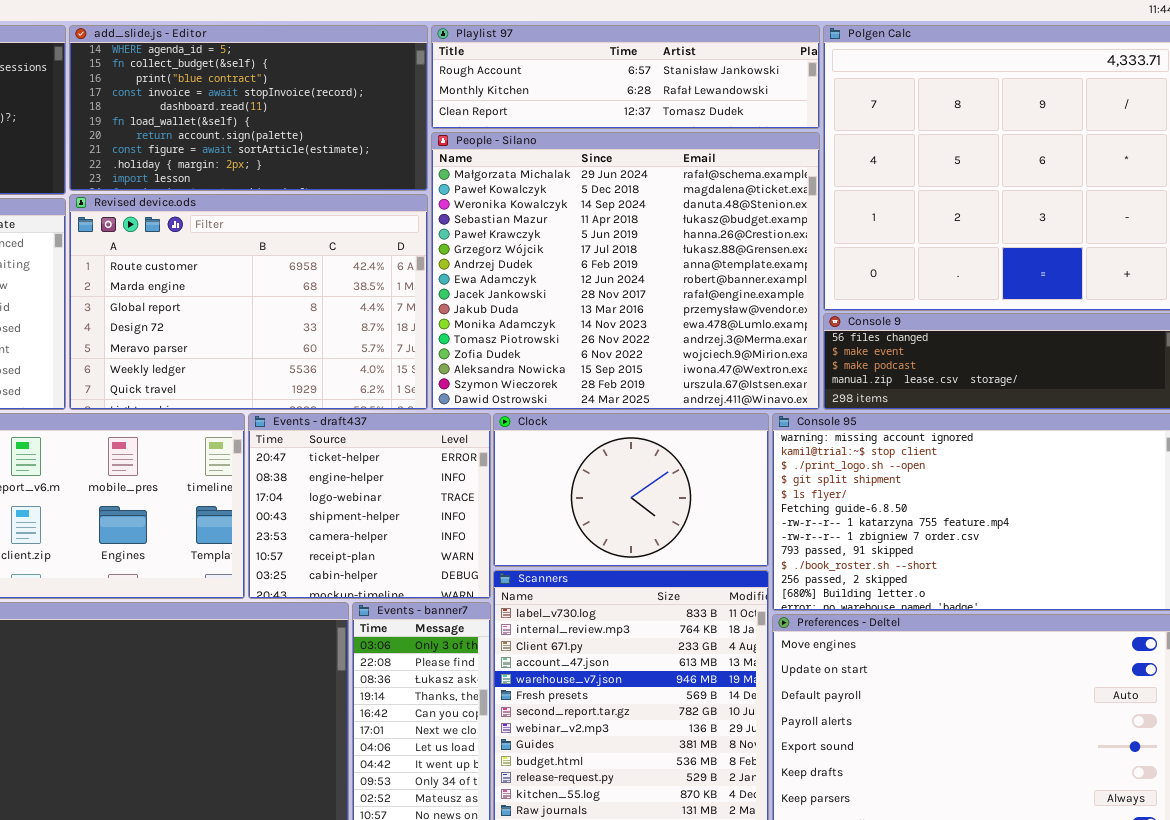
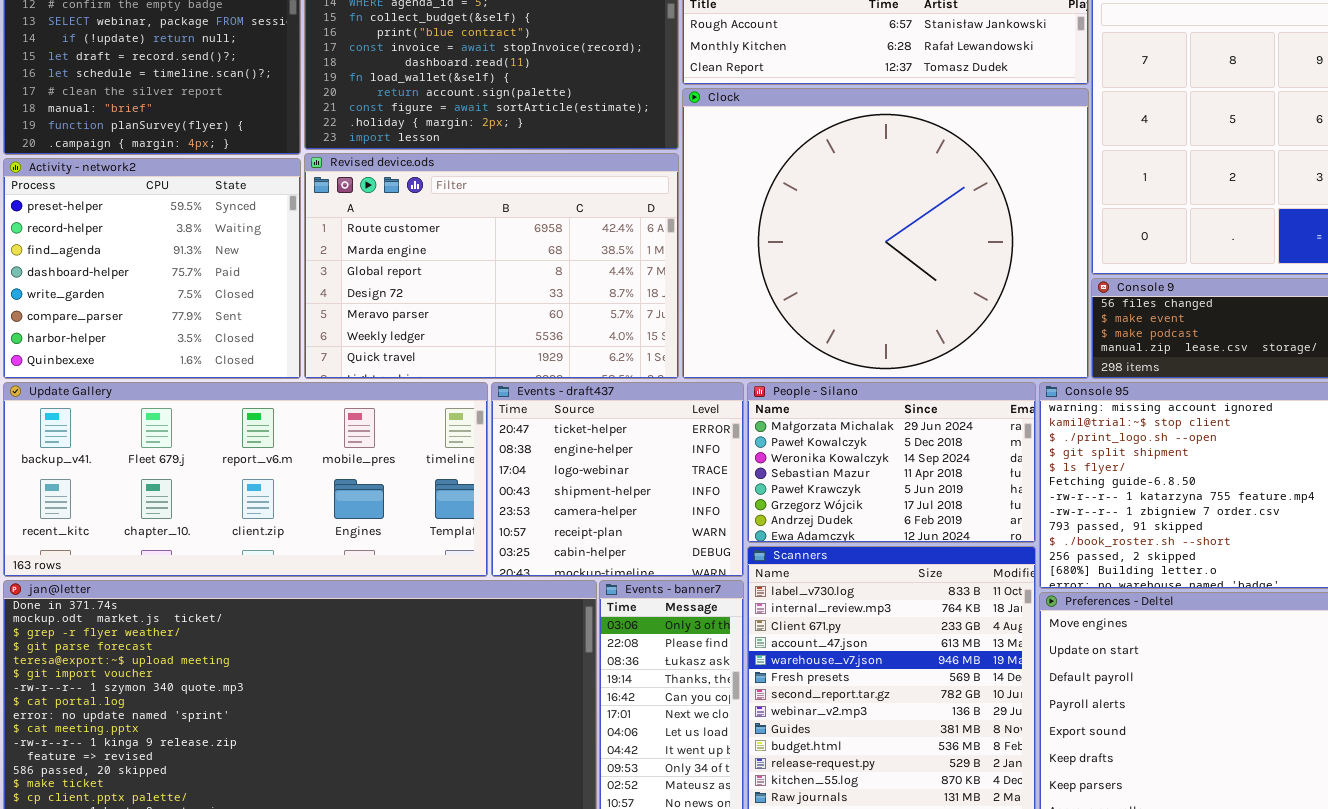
People - Silano: [431,132,820,410] -> [747,382,1036,543], moved, resized
Clock: [493,413,769,567] -> [682,88,1089,379], moved, resized

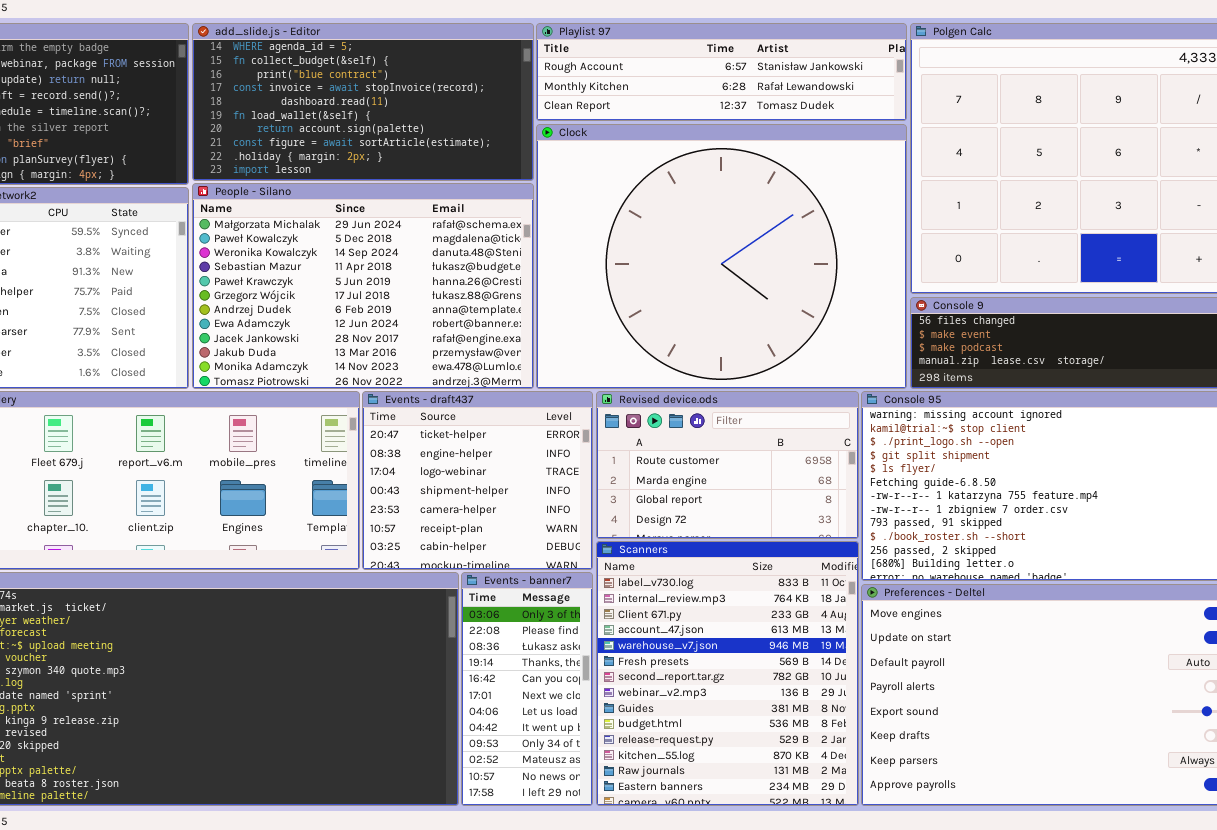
Revised device.ods: [304,153,679,379] -> [596,391,859,539], moved, resized
People - Silano: [747,382,1036,543] -> [192,183,534,389], moved, resized

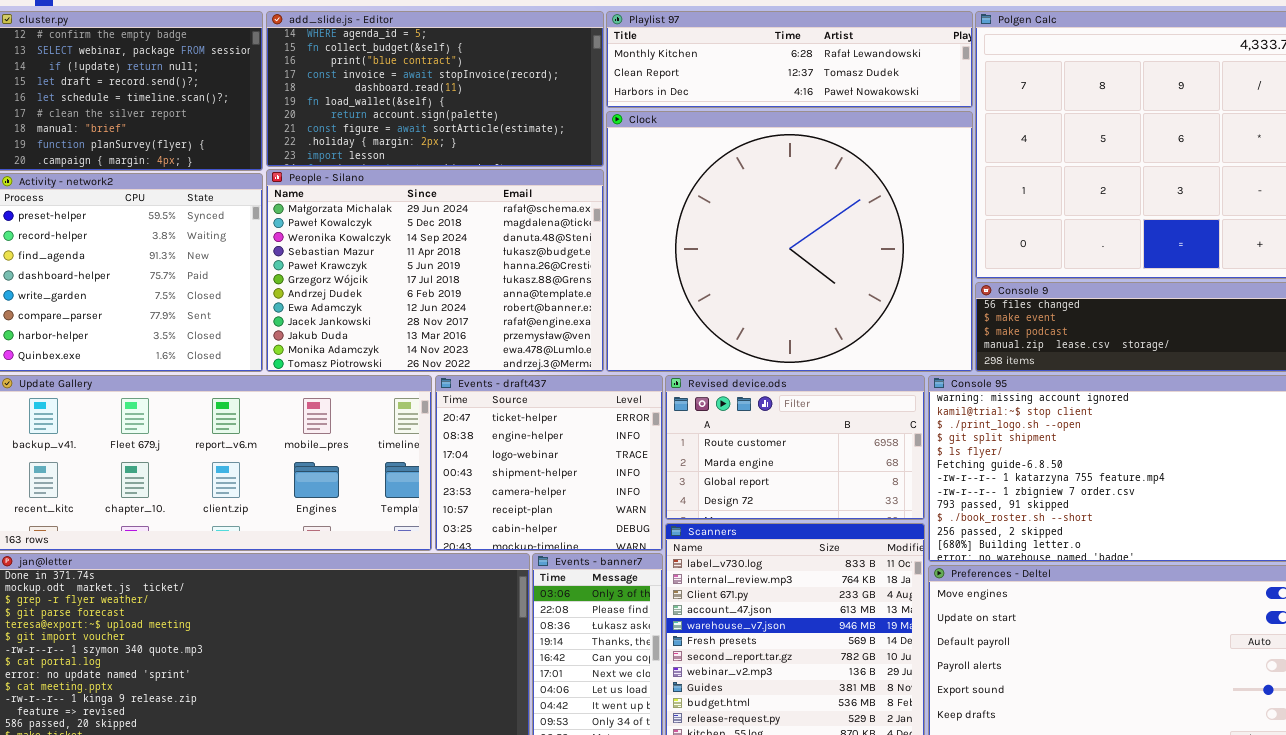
Playlist 97: [536,23,907,121] -> [606,11,973,108], scrolled down 1 row

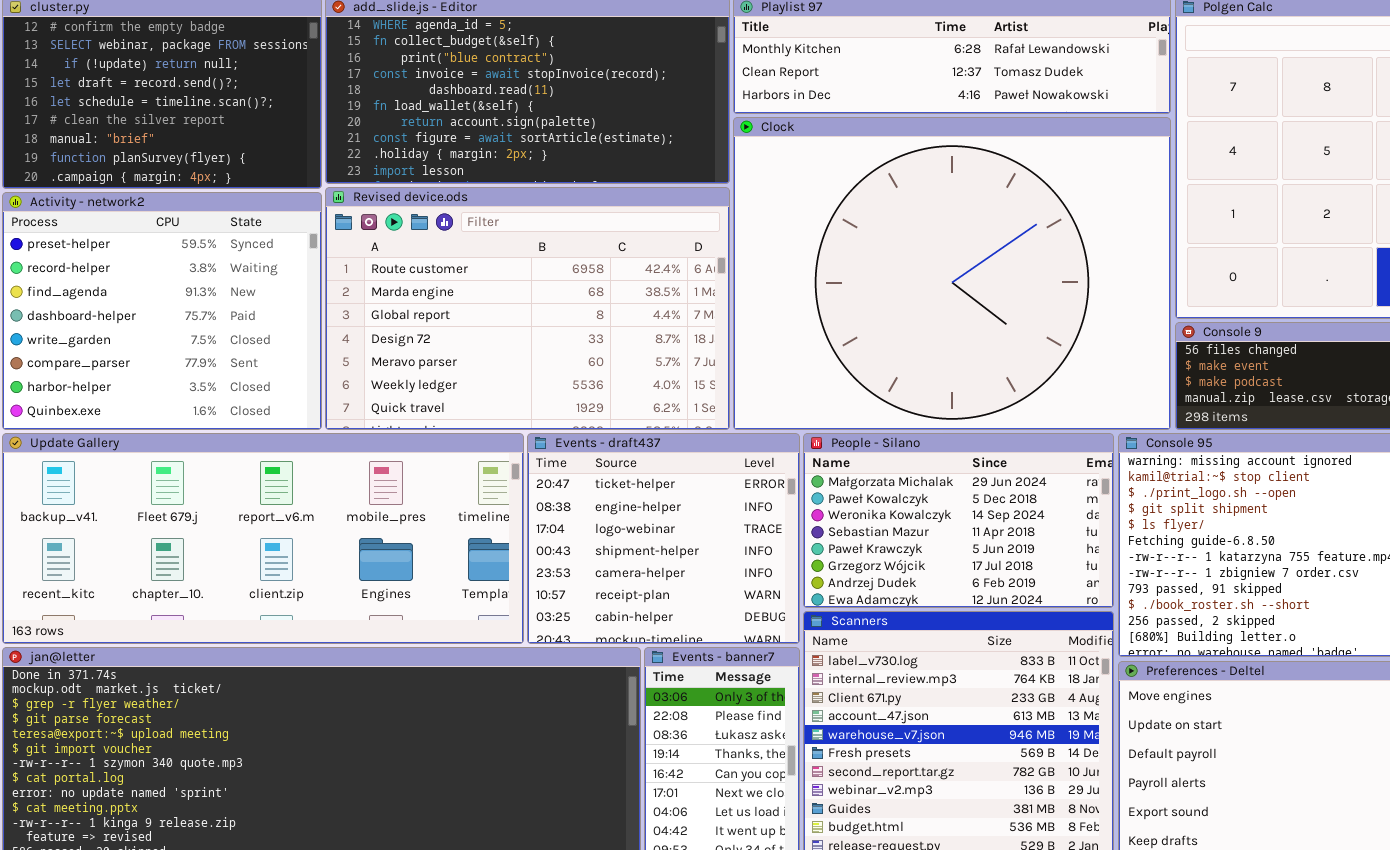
People - Silano: [266,169,604,372] -> [803,433,1114,608], moved, resized
Revised device.ods: [665,375,925,520] -> [325,187,730,430], moved, resized

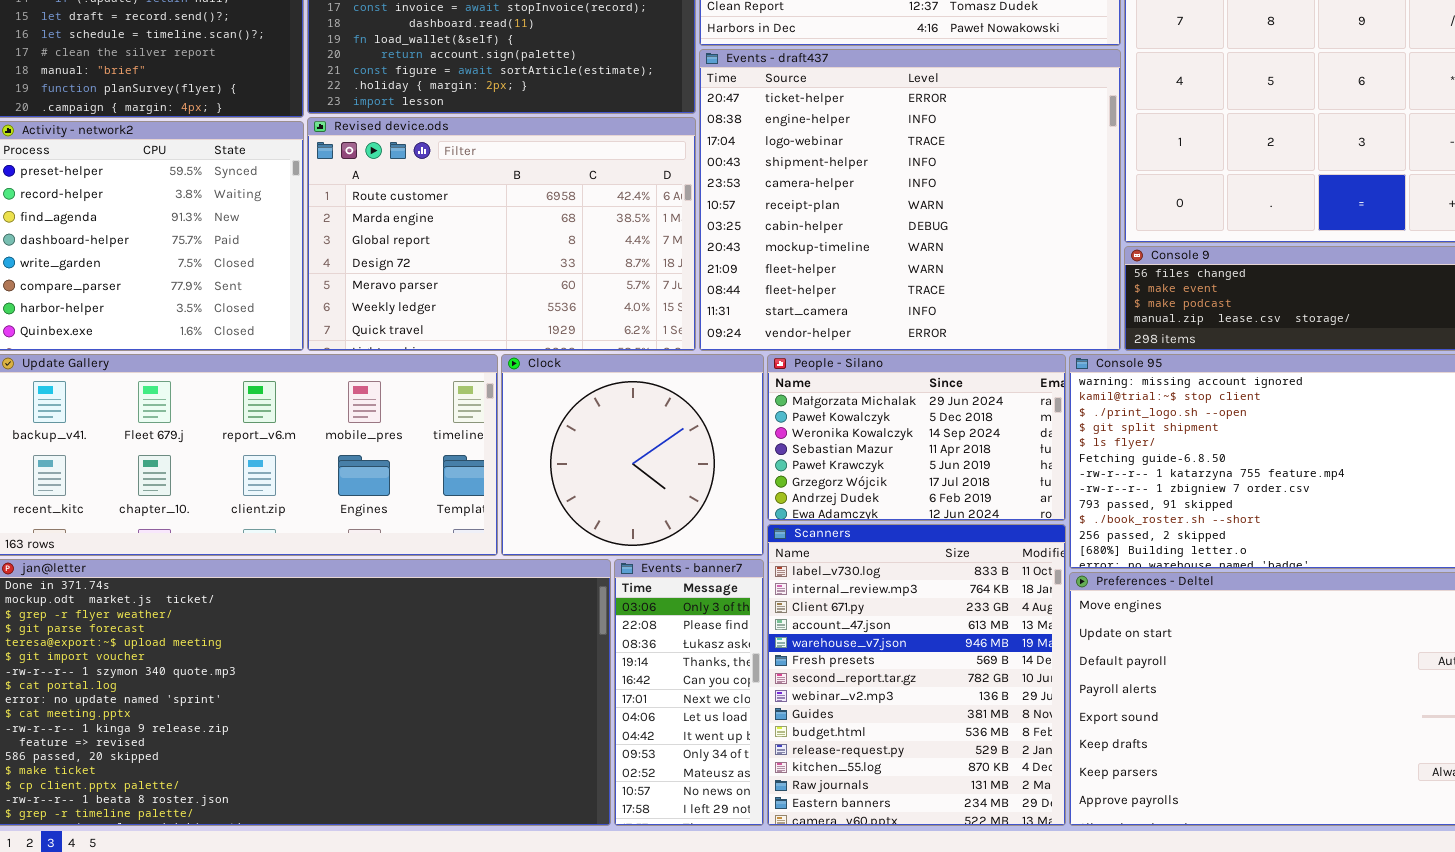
Clock: [733,117,1171,430] -> [501,354,764,556], moved, resized
Events - draft437: [527,433,800,644] -> [699,49,1121,351], moved, resized

